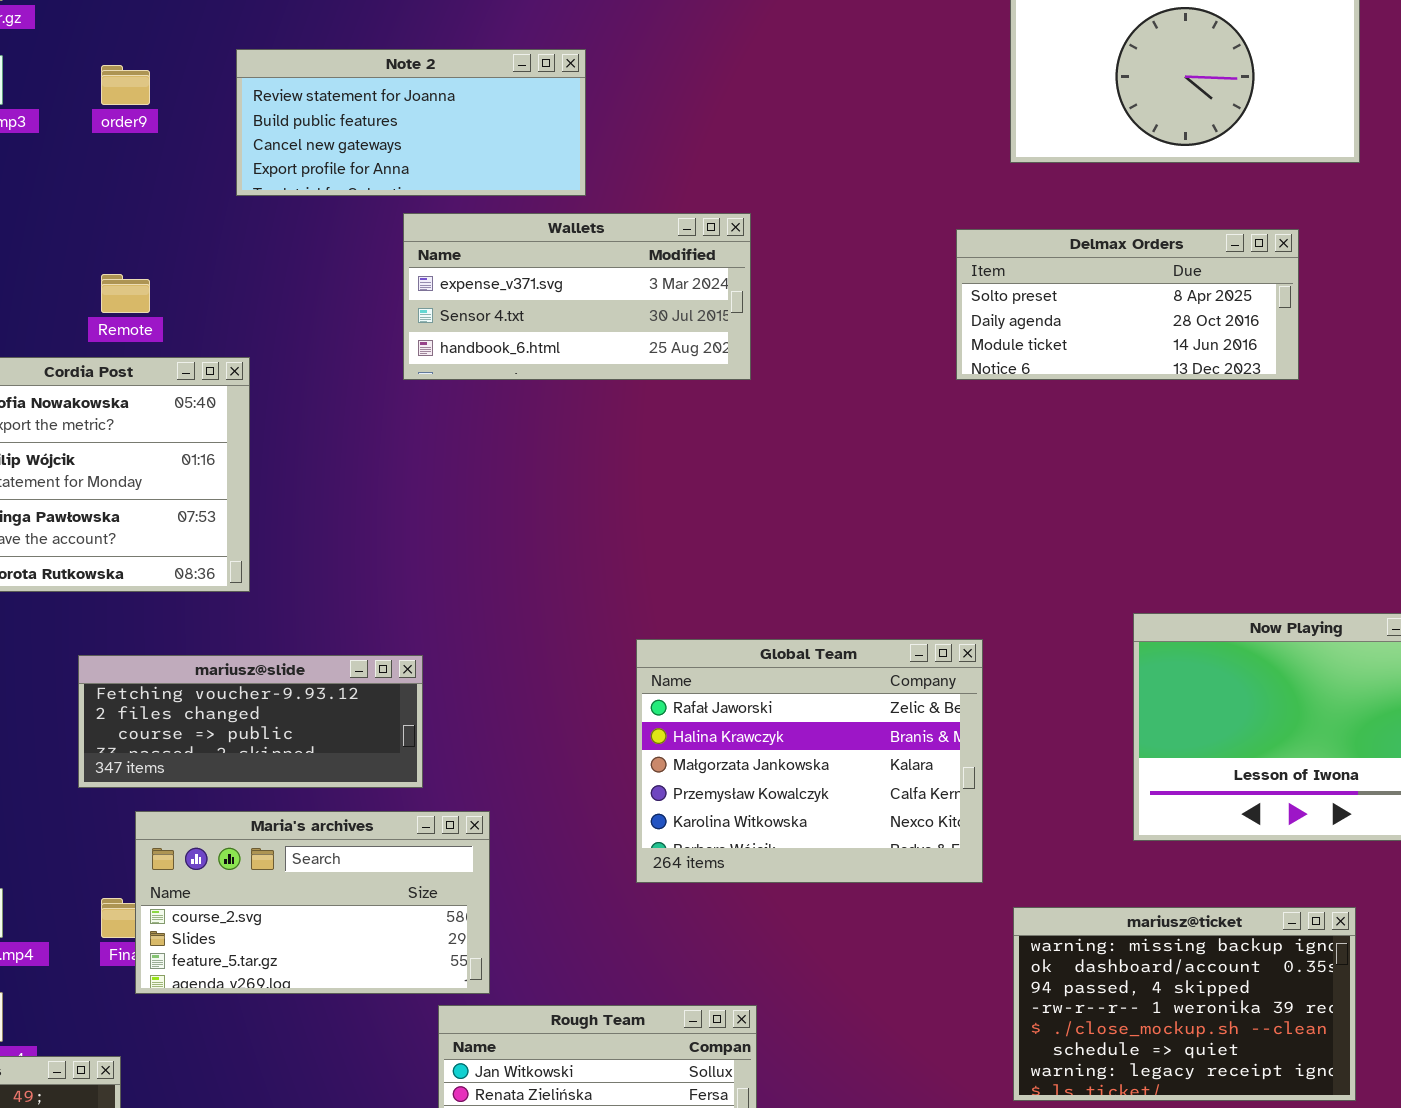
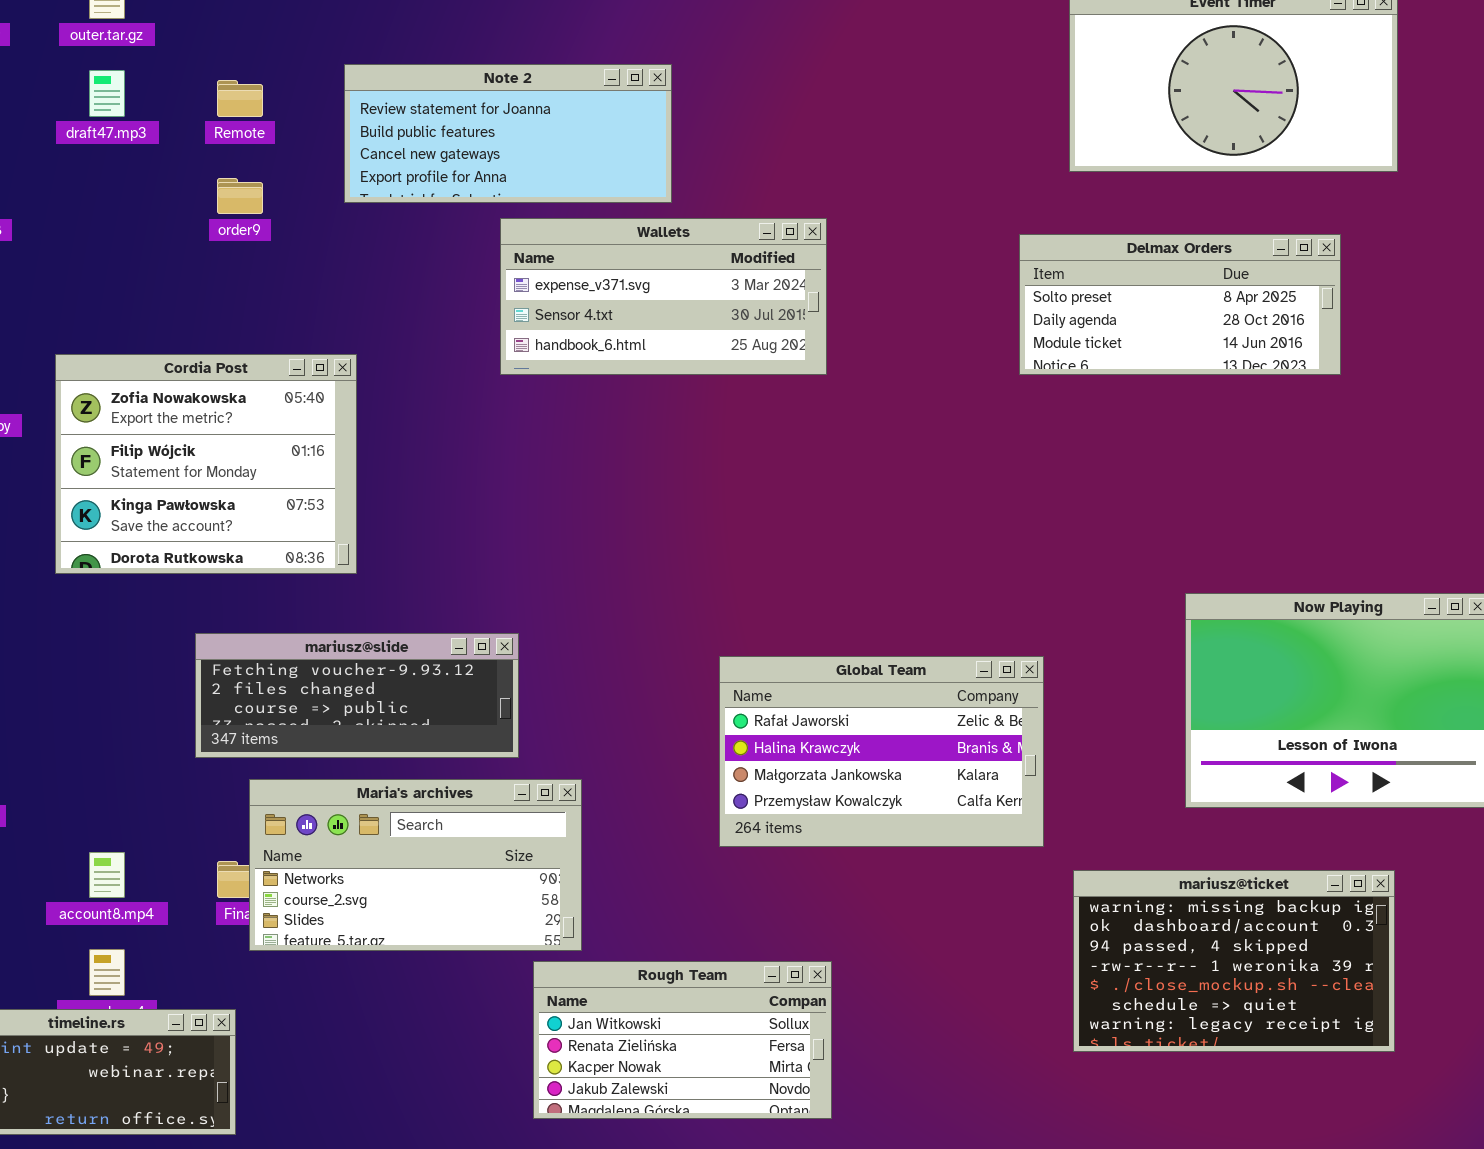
order9: [101,65,150,105] -> [217,178,263,214], moved
Remote: [101,274,150,313] -> [217,80,263,117], moved
Global Team: [636,639,983,883] -> [719,656,1044,847], resized
Maria's archives: [135,811,490,994] -> [249,779,582,951], scrolled up 1 row

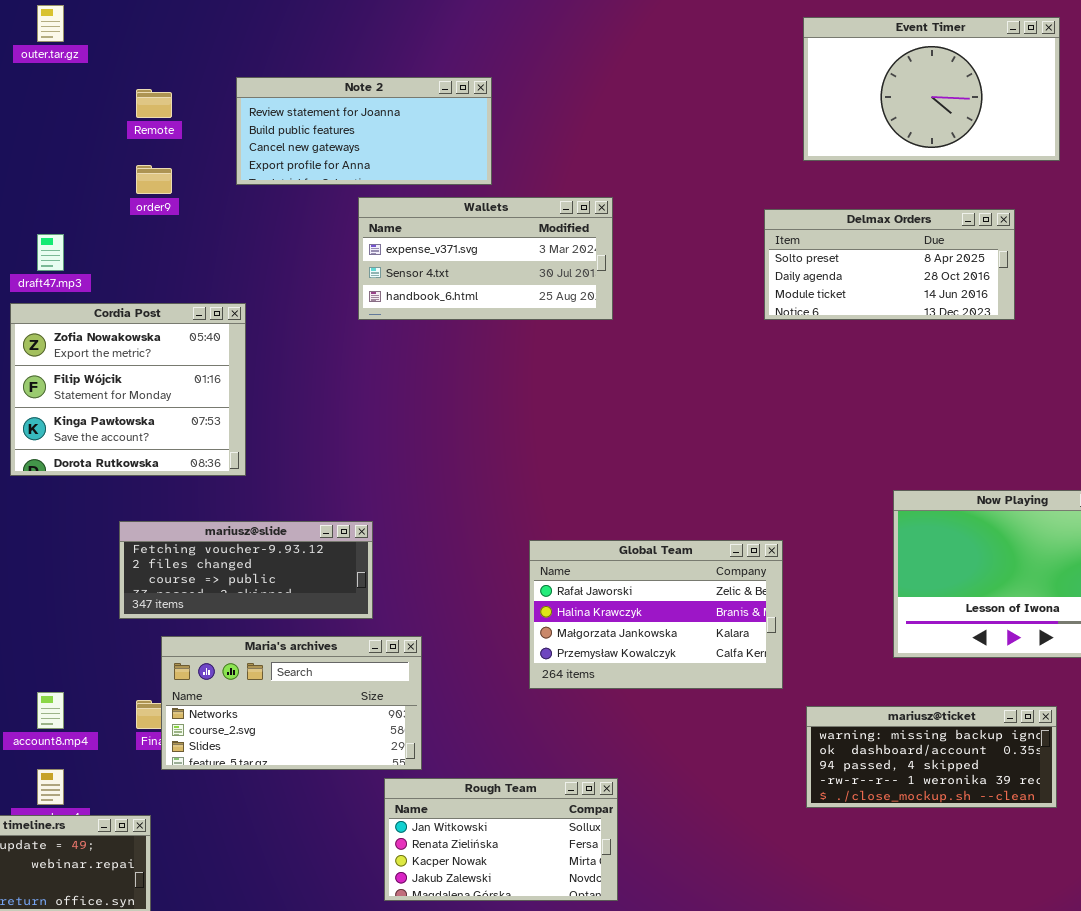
draft47.mp3: [89,70,125,117] -> [37,234,64,271], moved
mariusz@ticket: [1073,870,1395,1052] -> [806,706,1057,808], resized

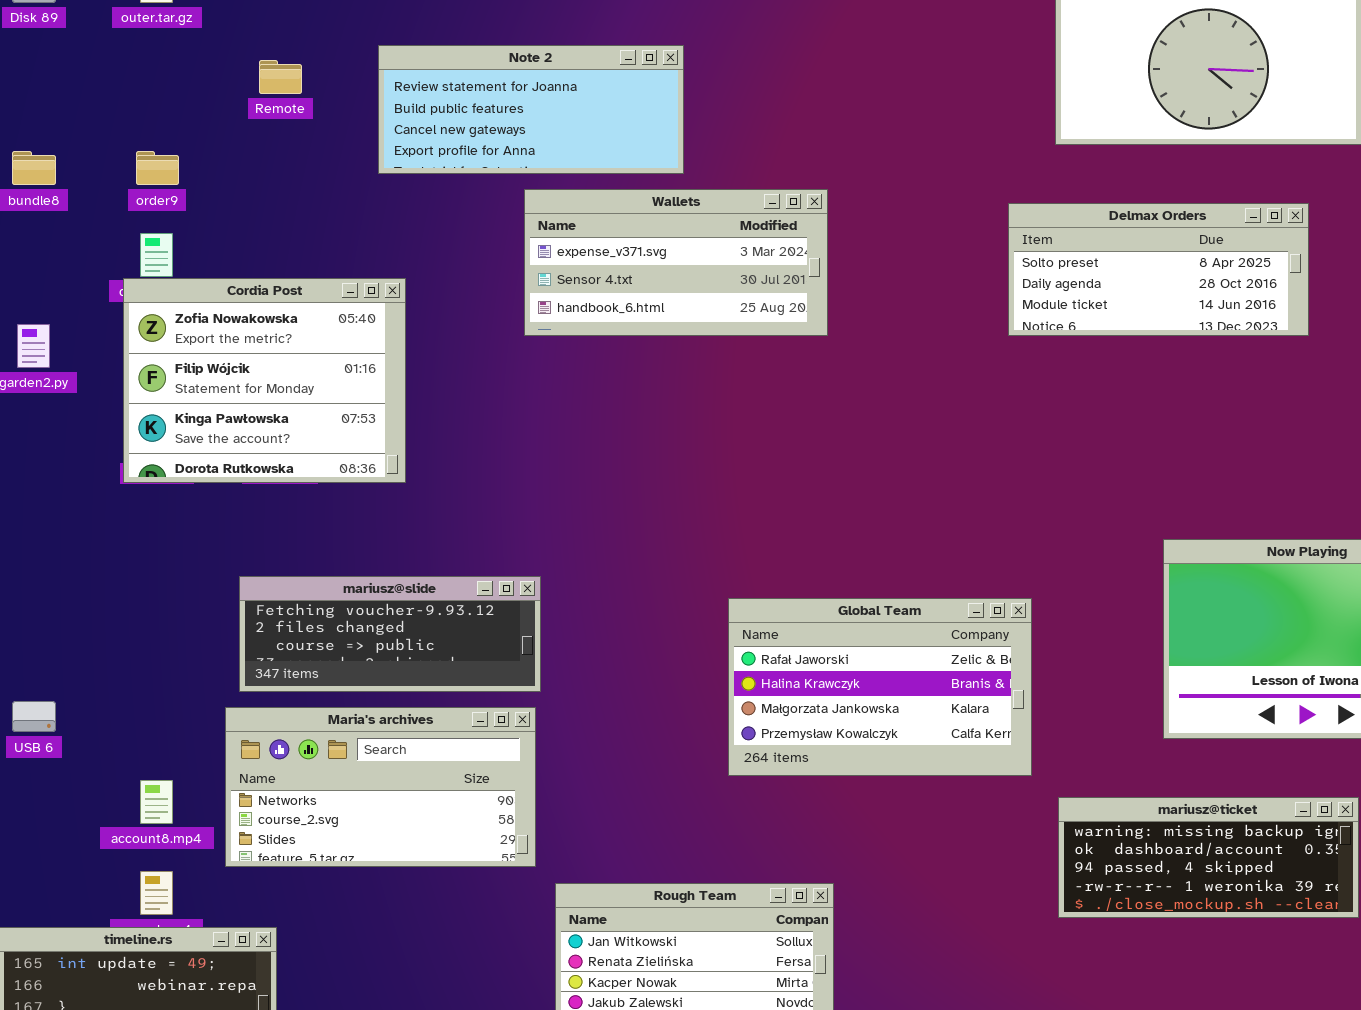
order9: [136,165,172,194] -> [136,151,179,185], moved
Cordia Post: [10,303,246,476] -> [123,278,406,483], moved
Maria's archives: [161,636,422,770] -> [225,707,536,867], moved

